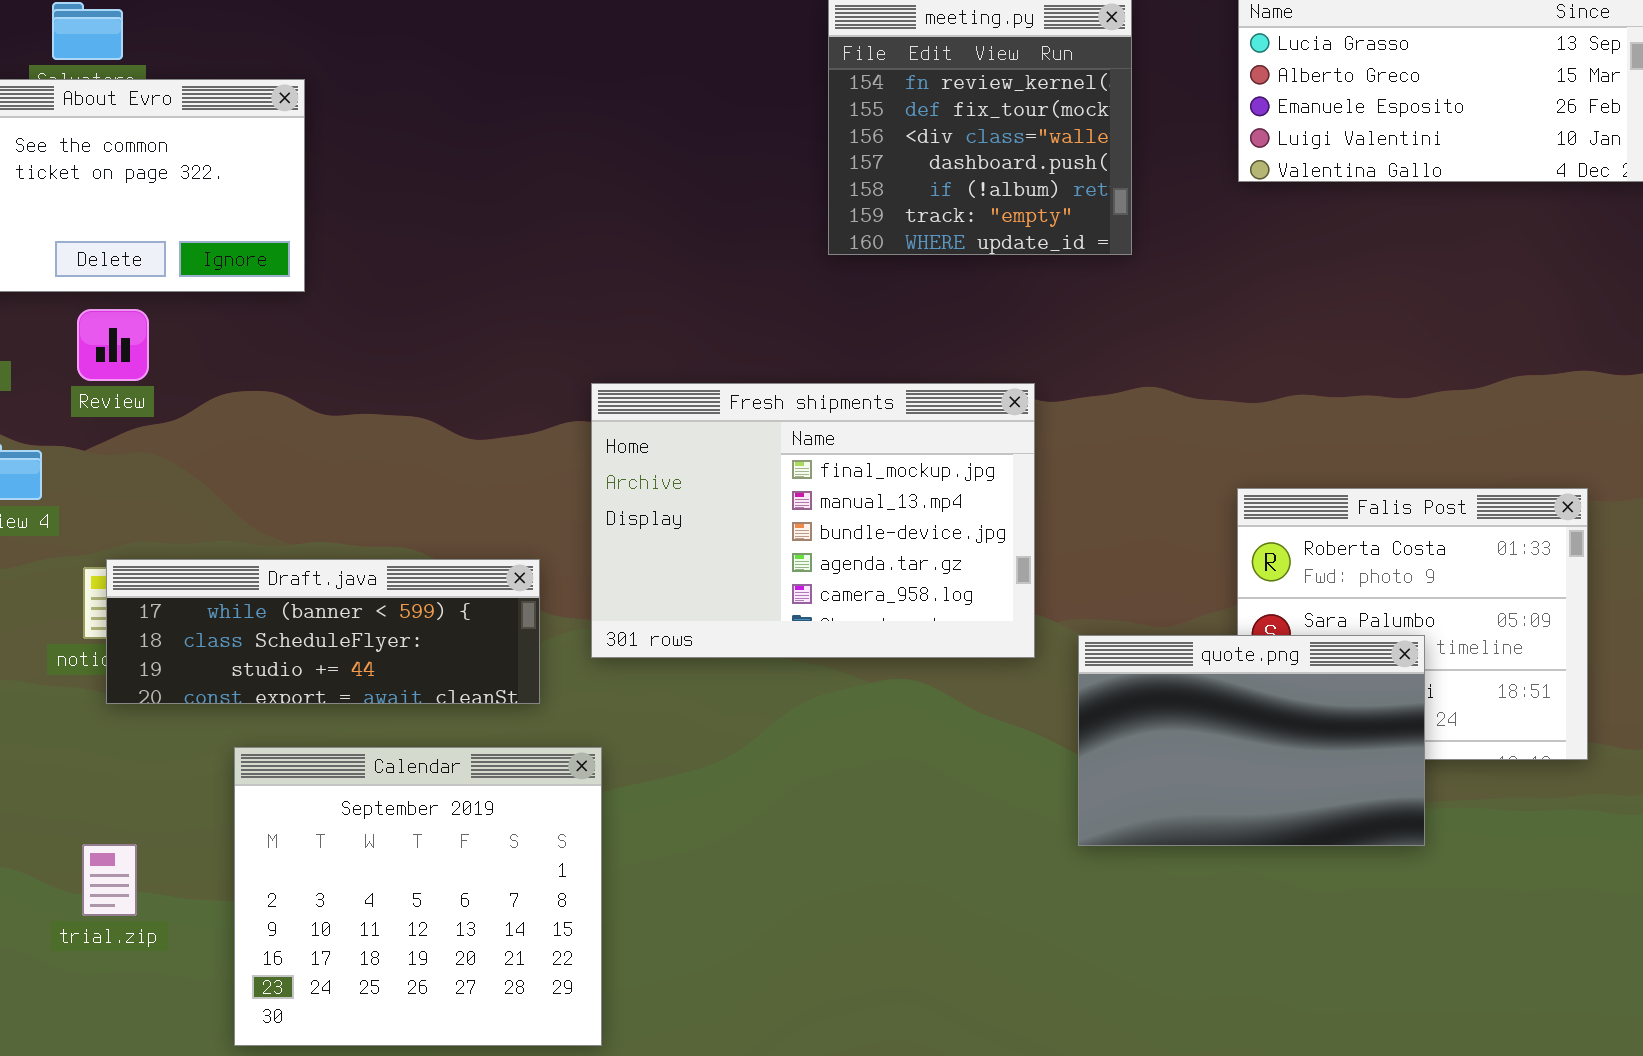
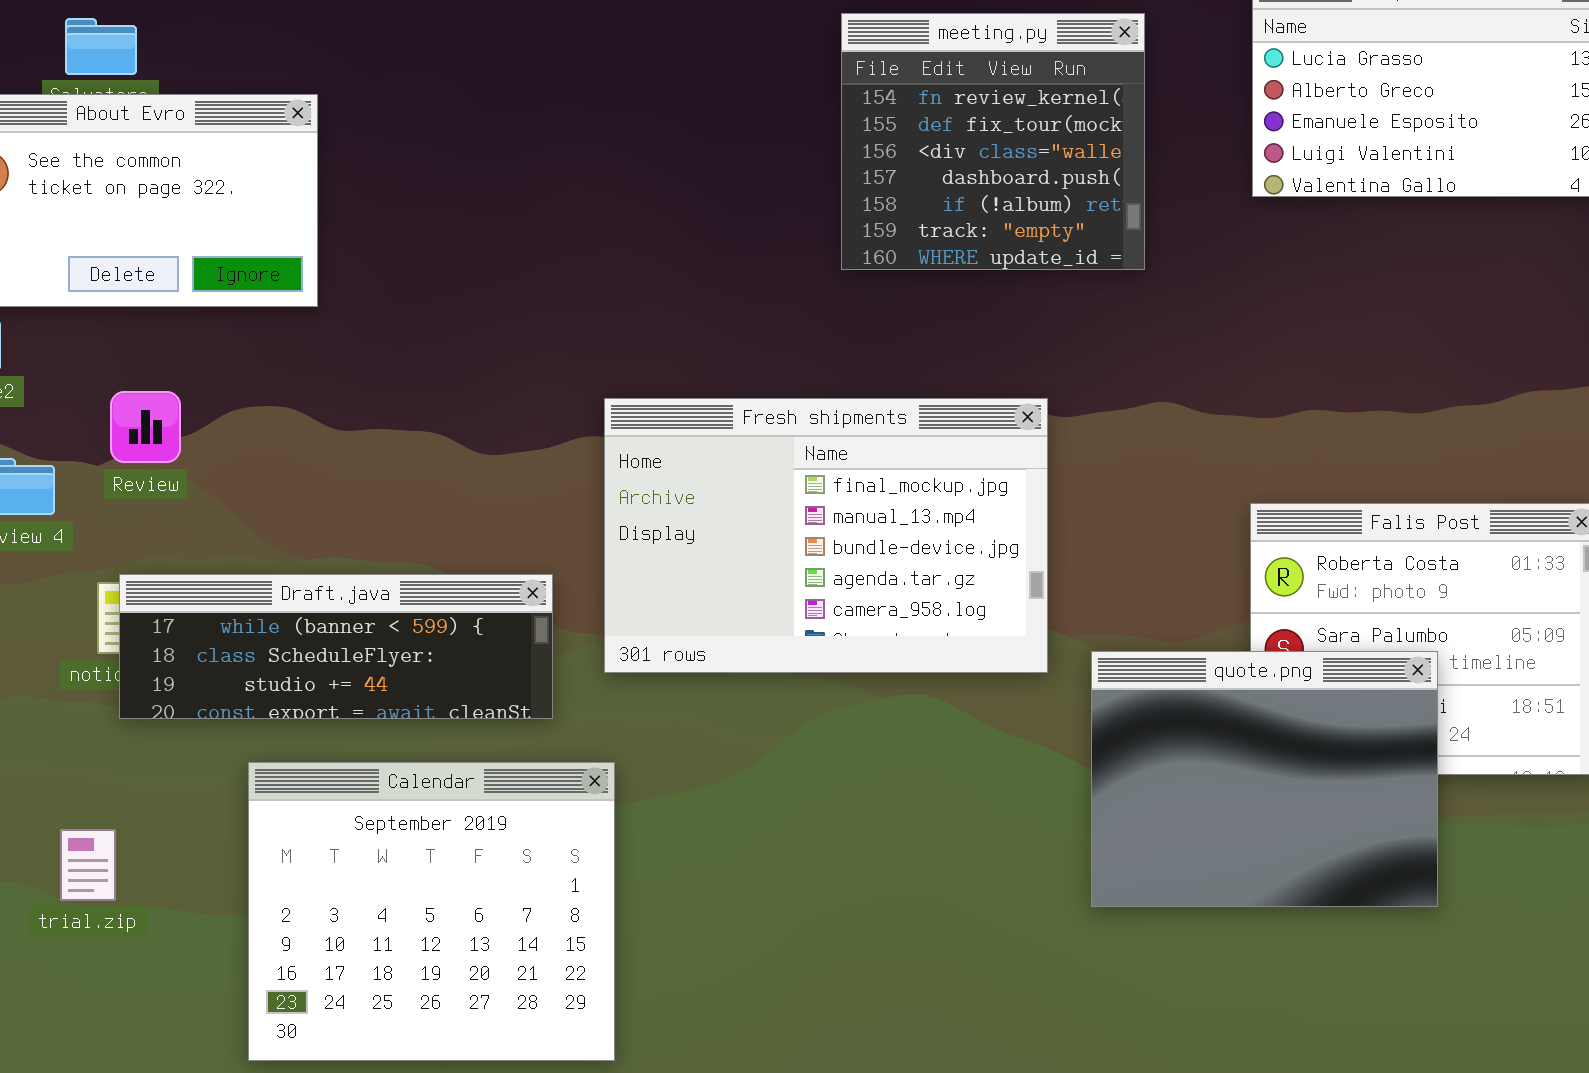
Review: [77,309,149,381] -> [110,391,181,463], moved
quote.png: [1078,635,1425,846] -> [1091,651,1438,907], resized
trial.zip: [82,844,137,916] -> [60,829,116,901], moved

